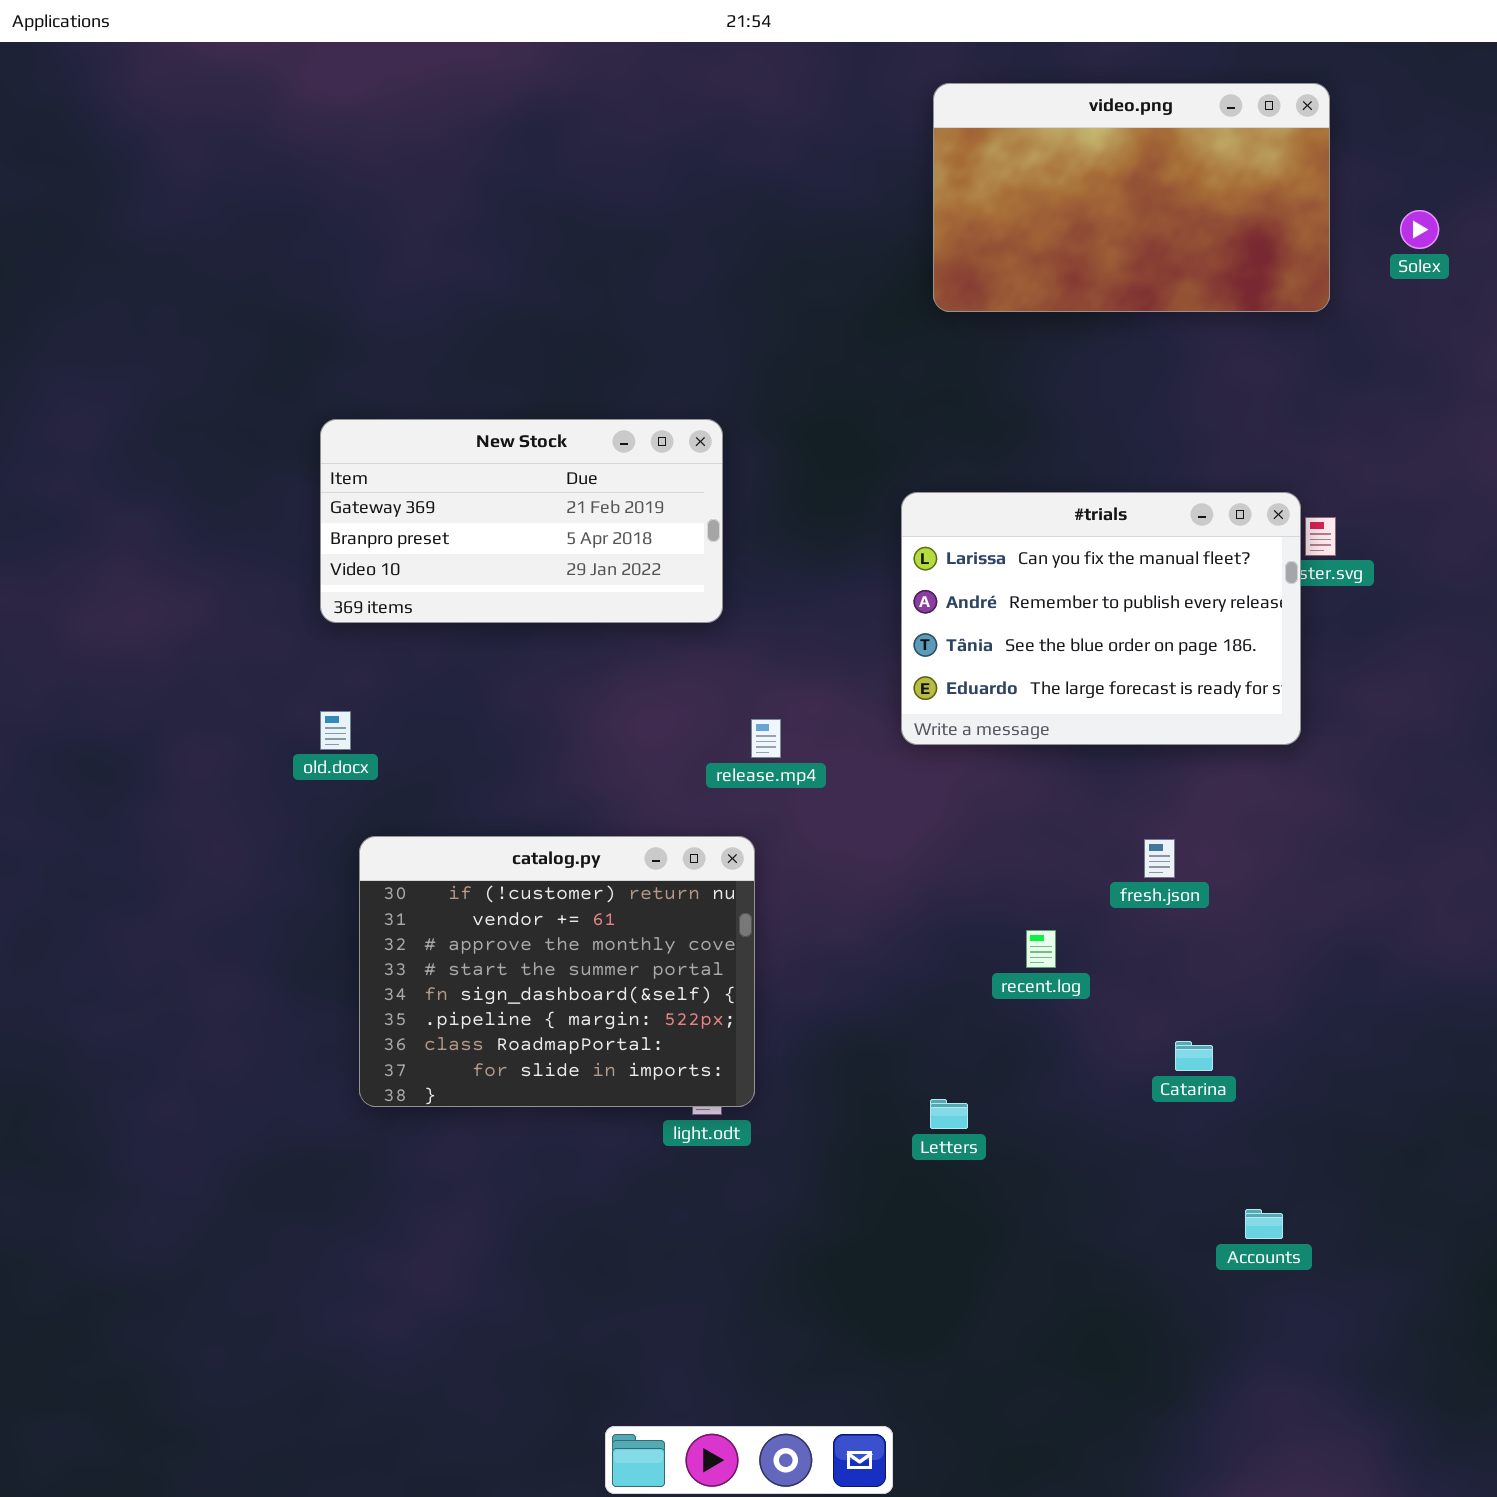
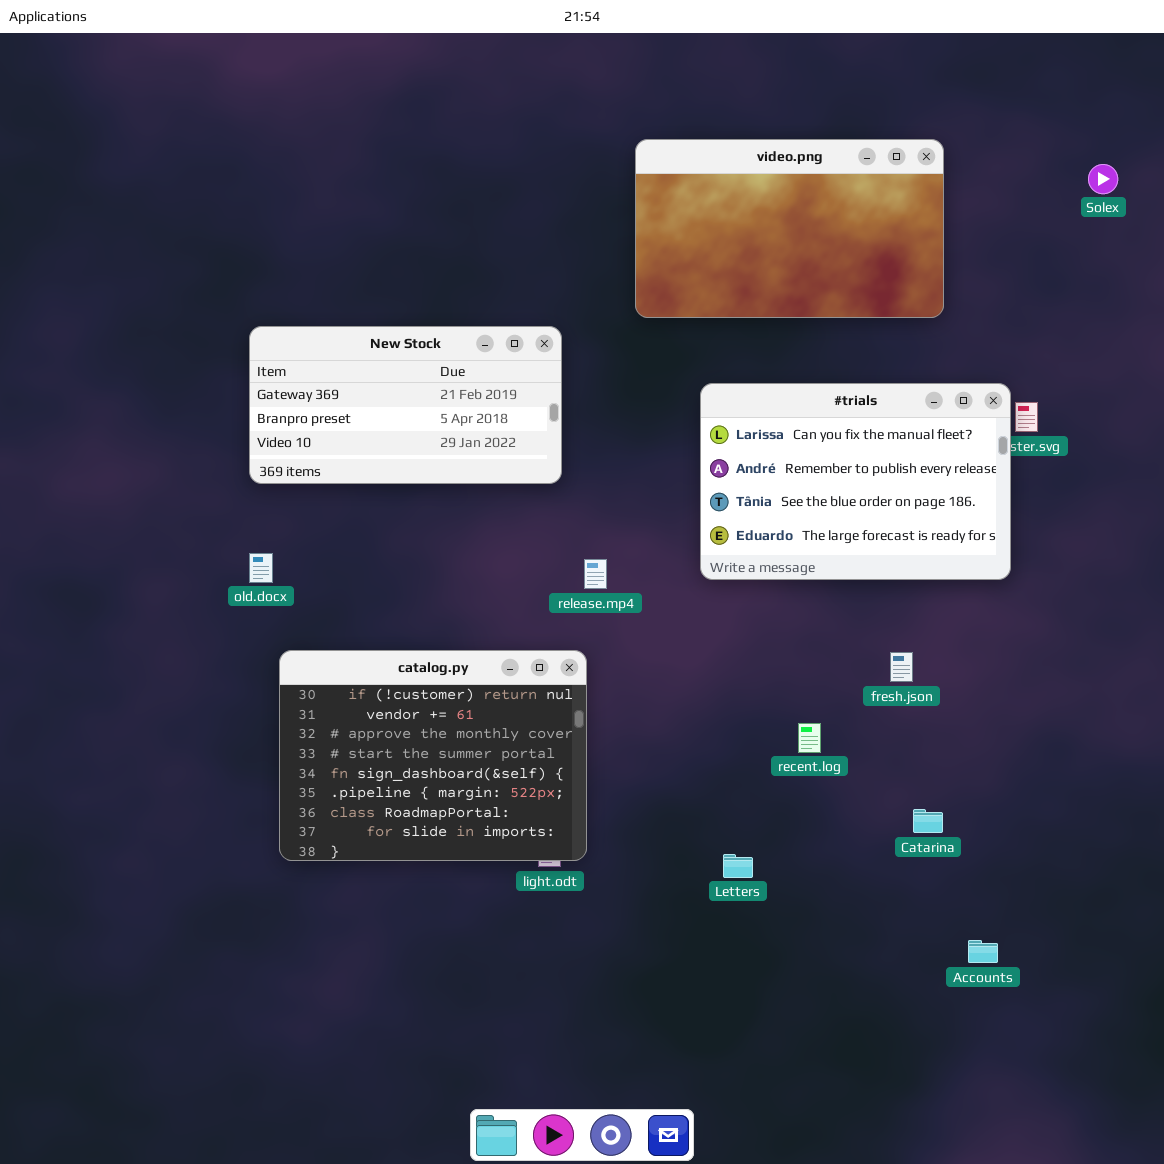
video.png: [933,83,1330,312] -> [635,139,944,318], moved

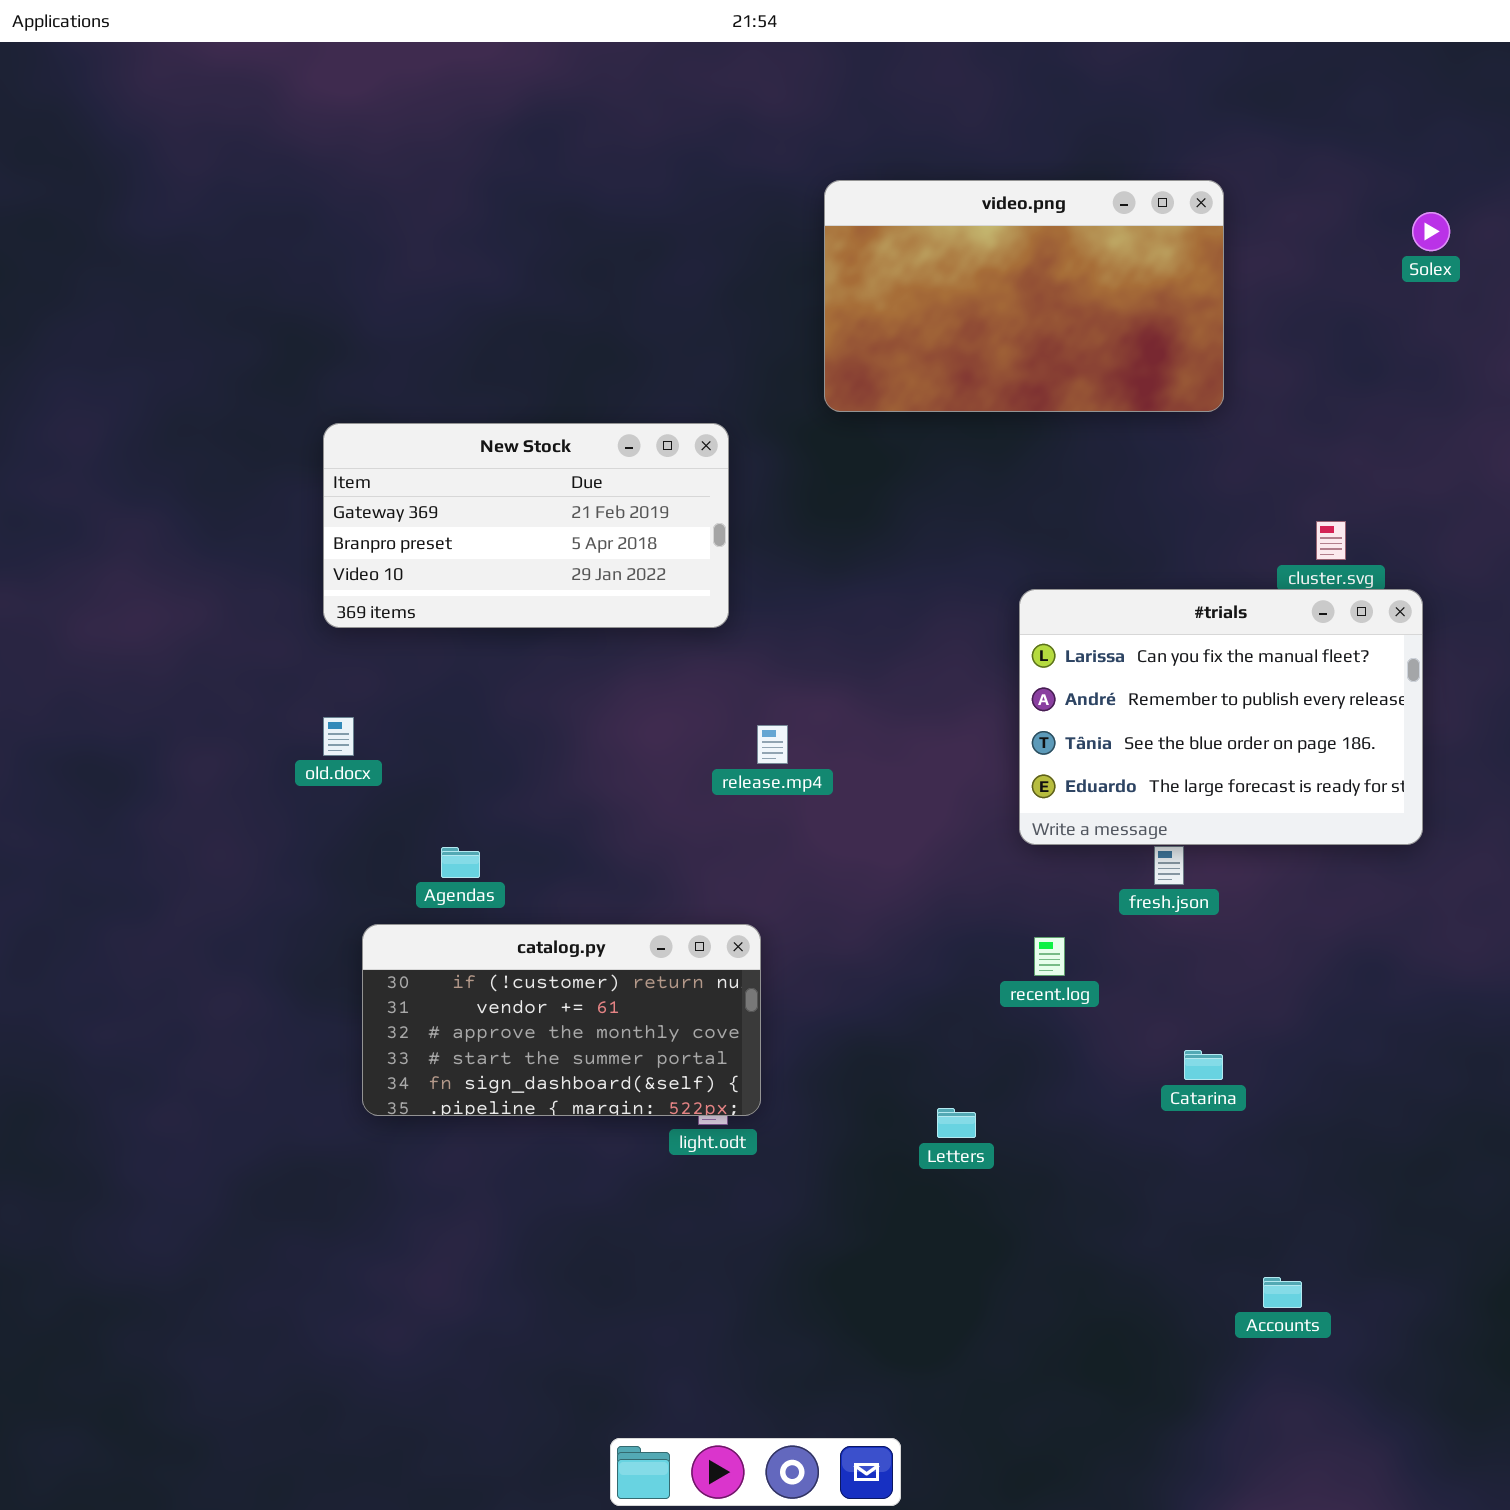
#trials: [700,383,1011,580] -> [1019,589,1423,845], moved
catalog.py: [279,650,587,861] -> [362,924,761,1116], resized
Accounts: [968,940,998,963] -> [1263,1277,1302,1308], moved

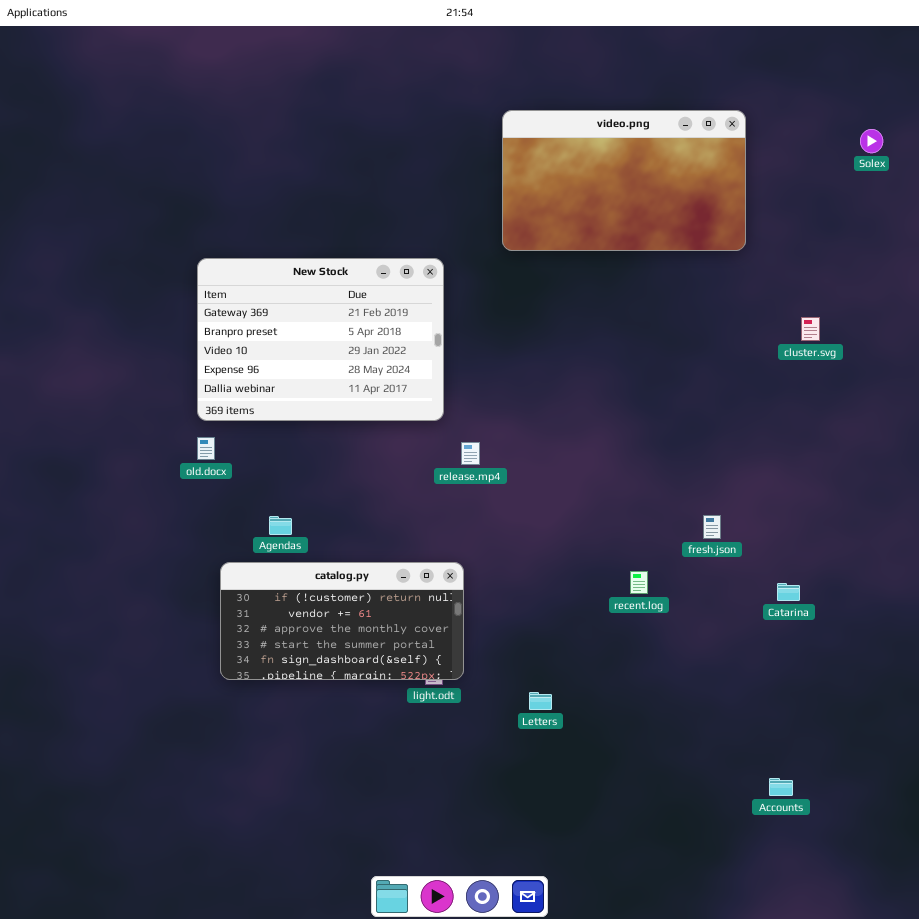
New Stock: [323,423,729,628] -> [197,258,444,421], resized
#trials: [1019,589,1423,845] -> none, closed
Catarina: [1184,1050,1223,1080] -> [777,583,800,601], moved
Letters: [937,1108,976,1138] -> [529,692,552,710], moved

